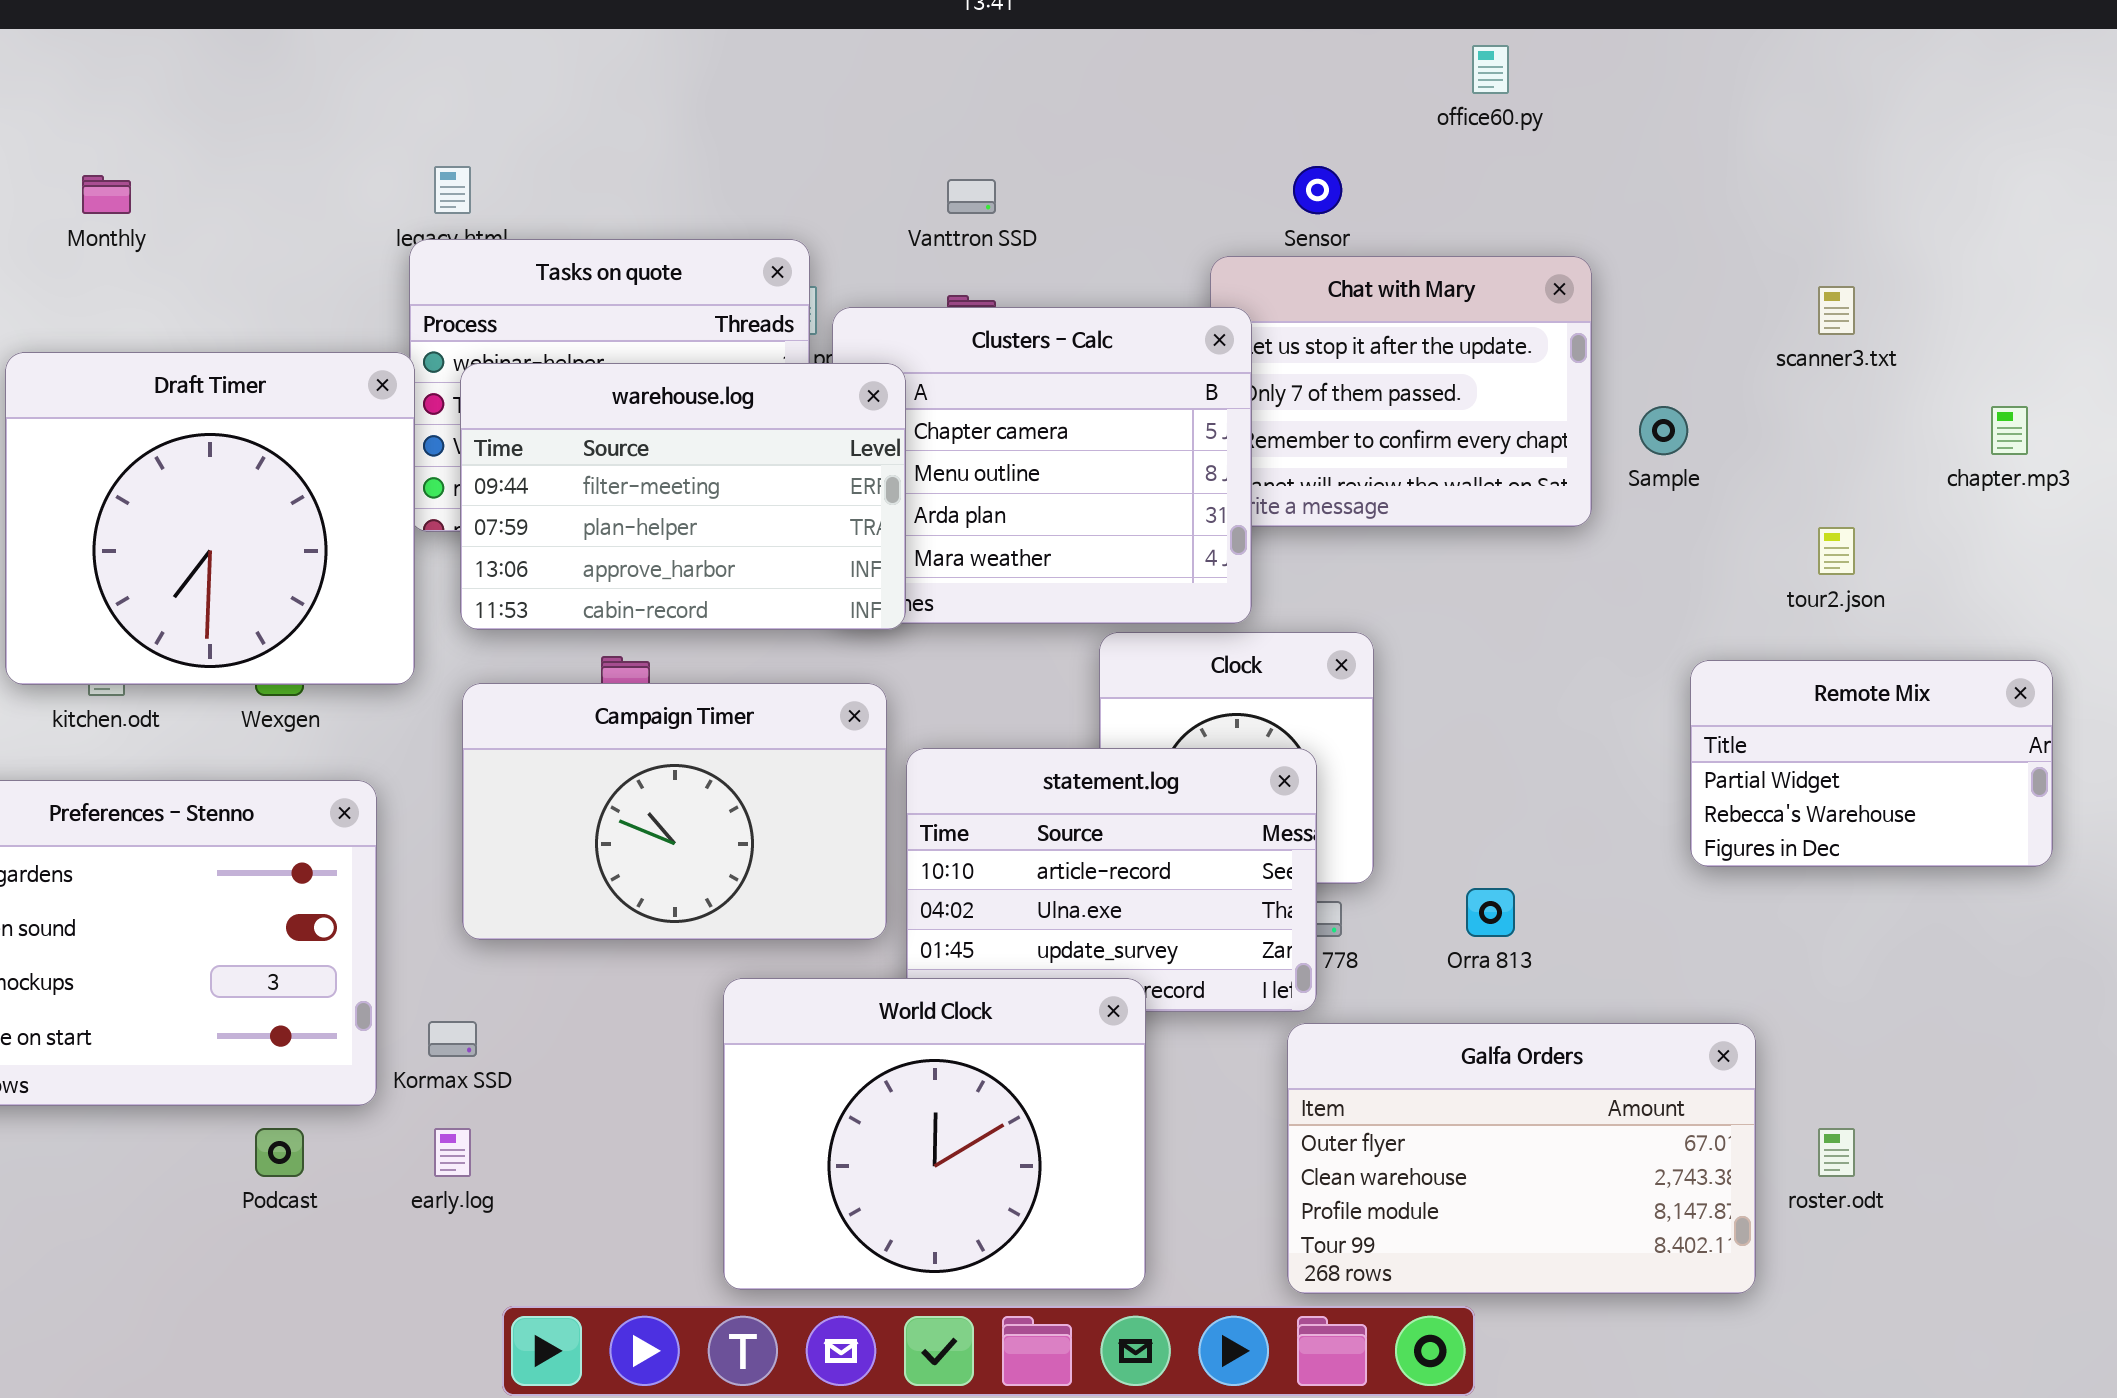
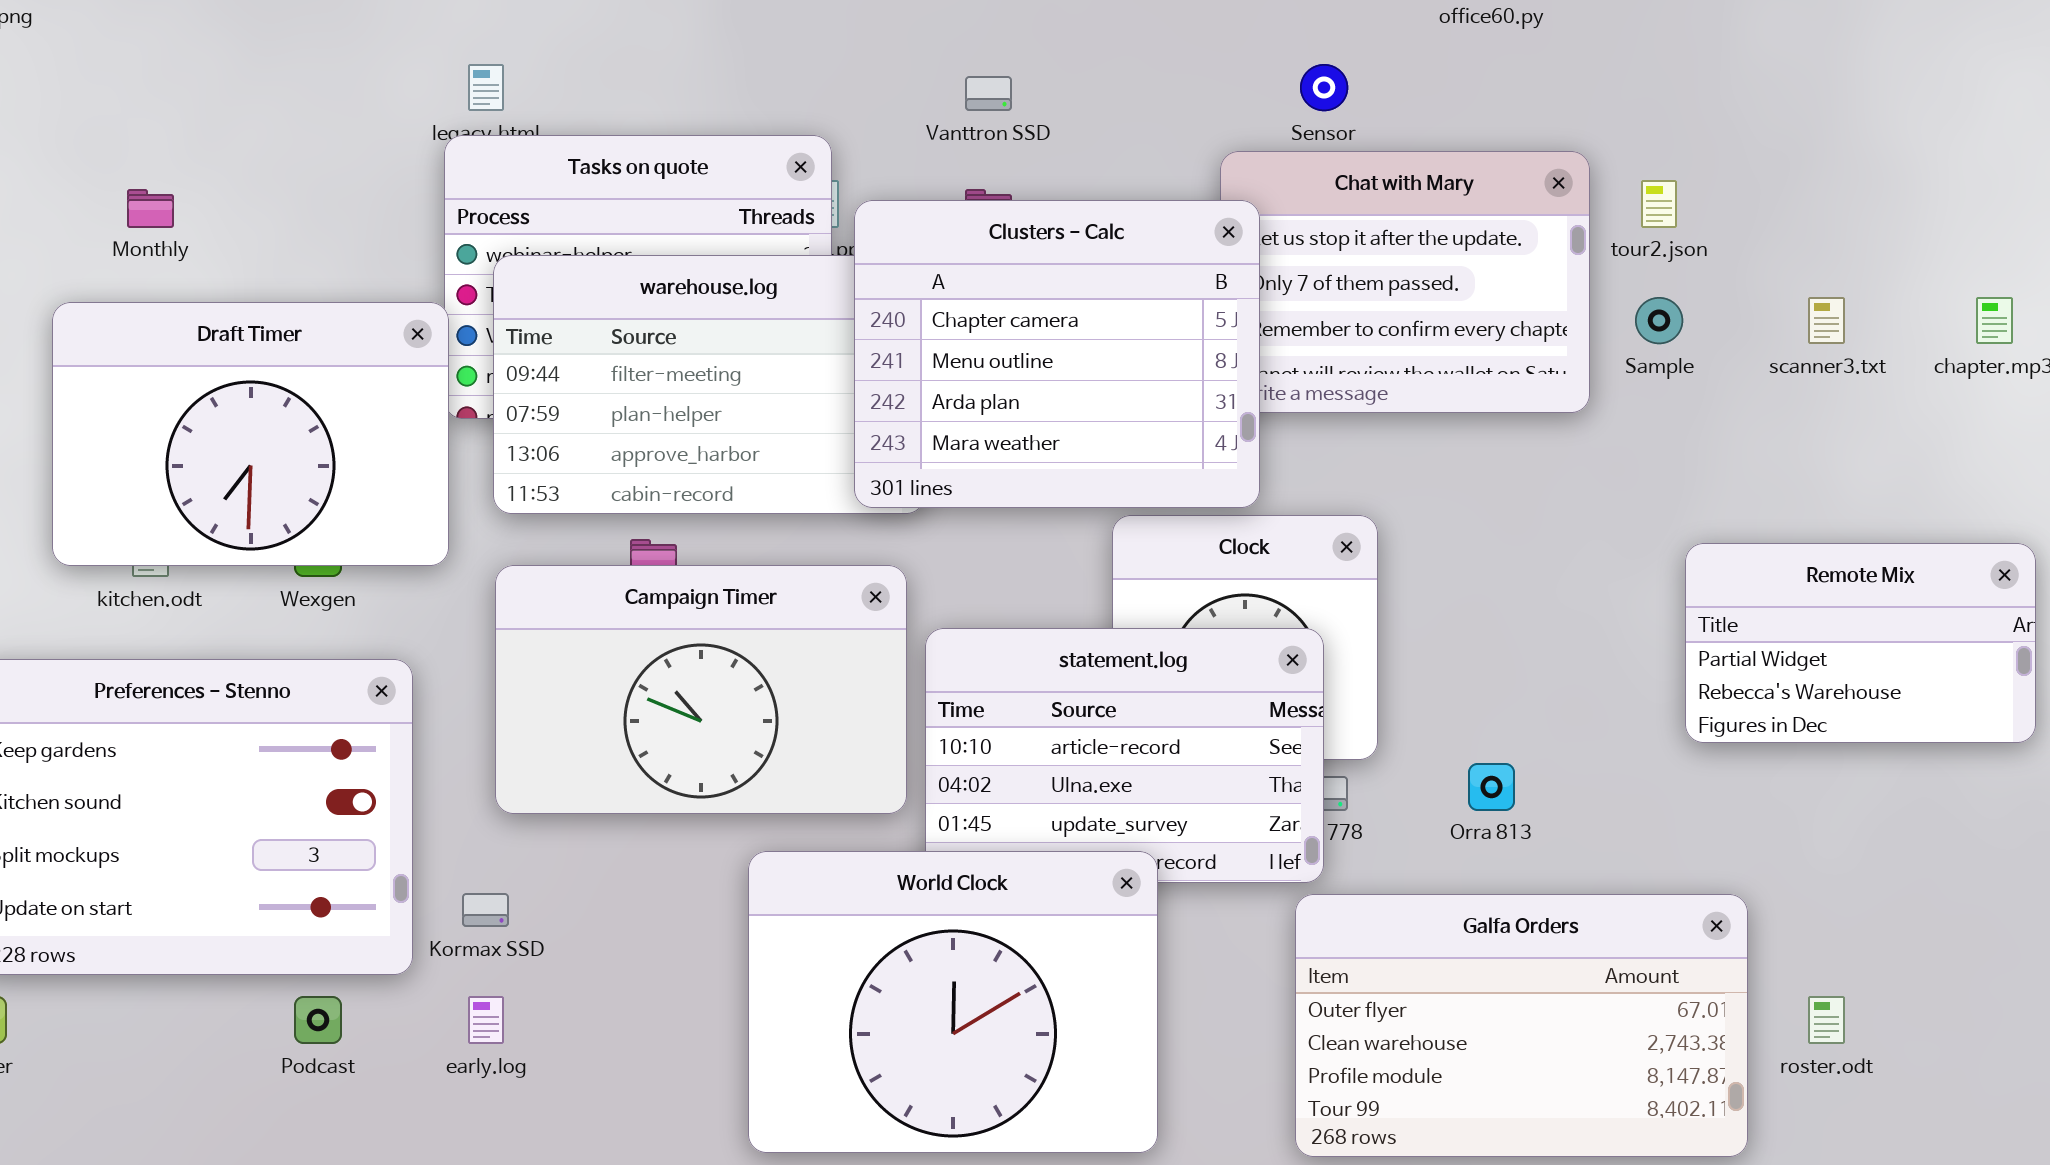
Monthly: [82,175,131,214] -> [127,189,174,228], moved
scanner3.txt: [1818,286,1855,335] -> [1808,297,1845,344], moved
Clusters - Calc: [832,307,1252,624] -> [854,200,1260,508], raised
Draft Timer: [5,352,415,685] -> [52,302,449,566], resized
tour2.json: [1818,527,1855,575] -> [1641,180,1677,228], moved

